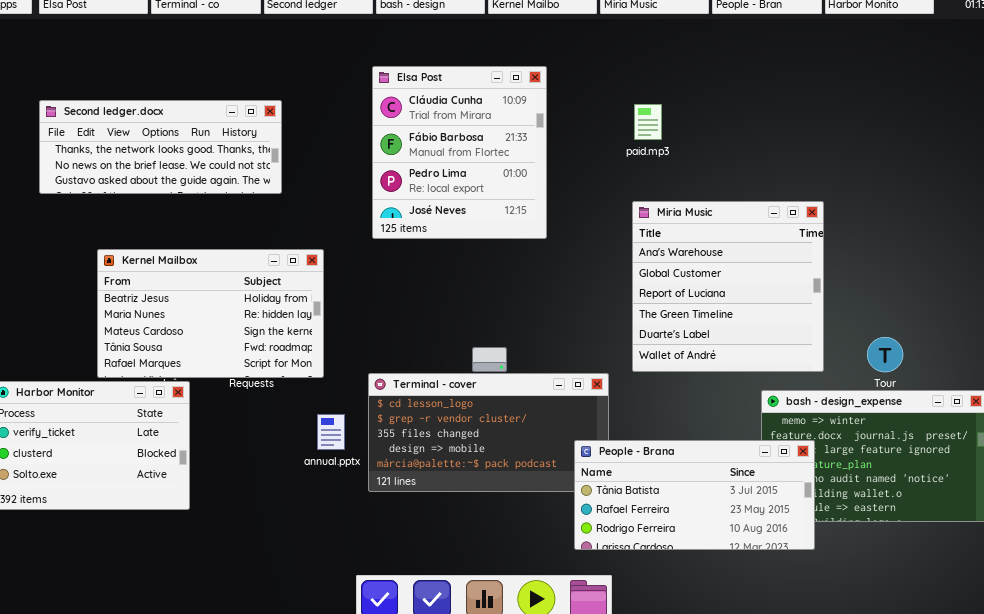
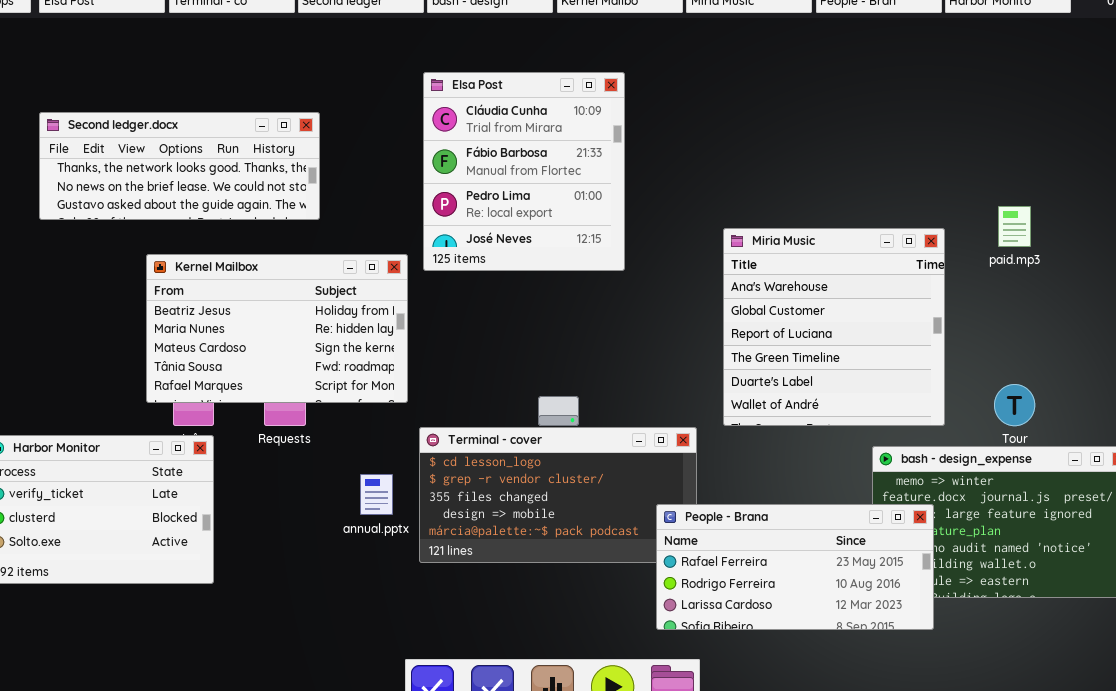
paid.mp3: [634,104,662,140] -> [998,206,1031,247], moved
Kernel Mailbox: [97,249,324,378] -> [146,254,408,403], moved
People - Brana: [574,440,815,550] -> [656,504,934,630], scrolled down 1 row

